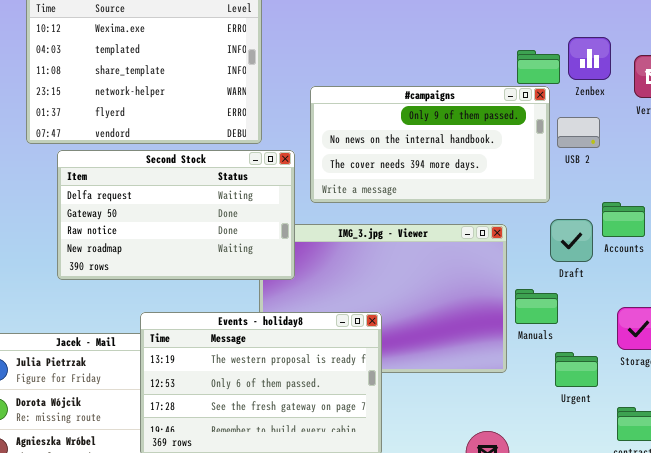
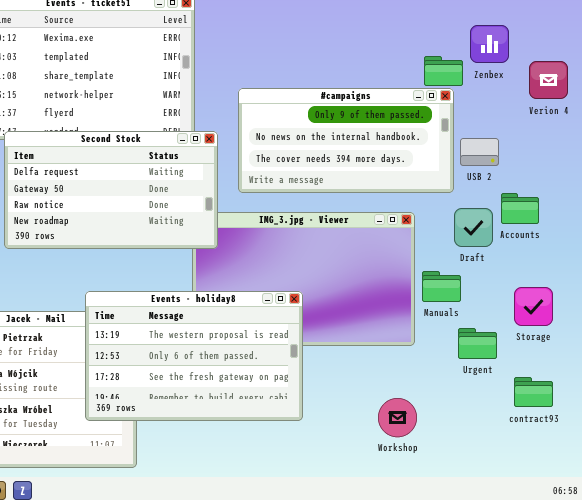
Zenbex: [568,37,611,80] -> [470,25,509,63], moved
USB 2: [557,117,600,148] -> [460,138,499,166], moved
Second Stock: [57,150,295,280] -> [4,131,218,249], moved

